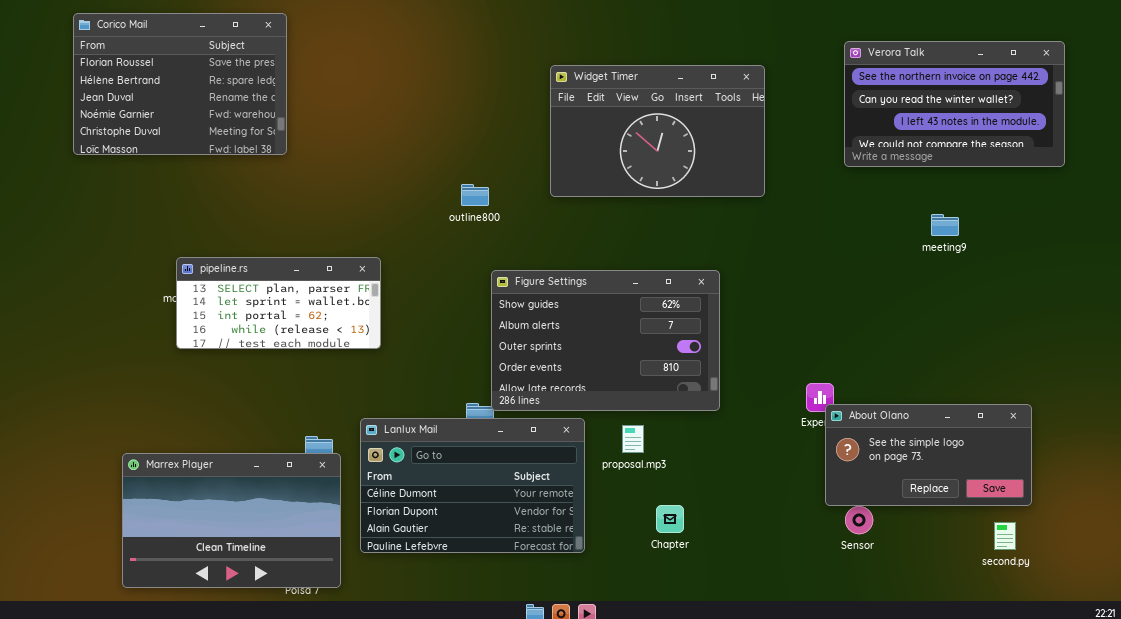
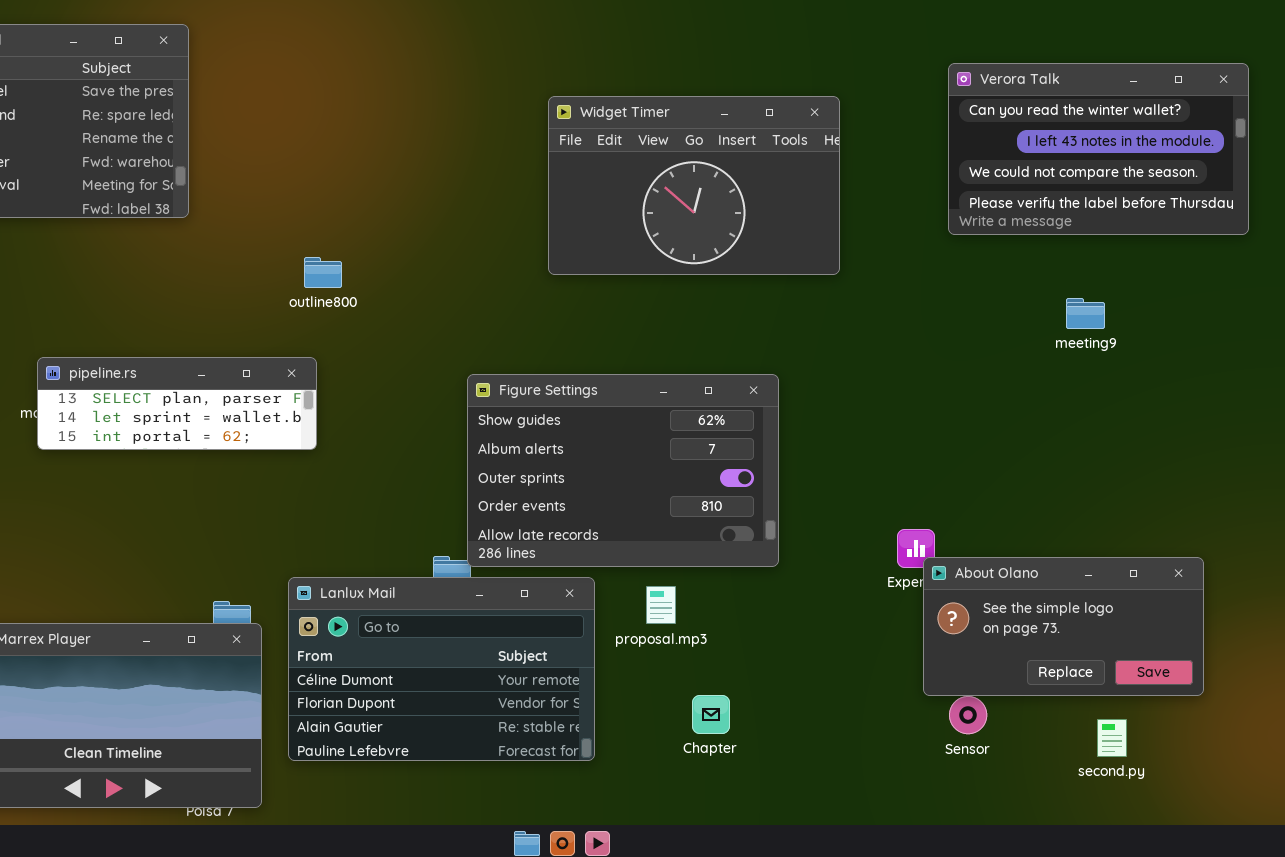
Verora Talk: [844,41,1065,167] -> [948,63,1249,235], scrolled down 1 row
outline800: [461,184,489,206] -> [304,257,342,288], moved
pipeline.rs: [176,257,381,349] -> [37,357,317,450], resized
second.py: [994,522,1016,550] -> [1097,719,1127,757], moved

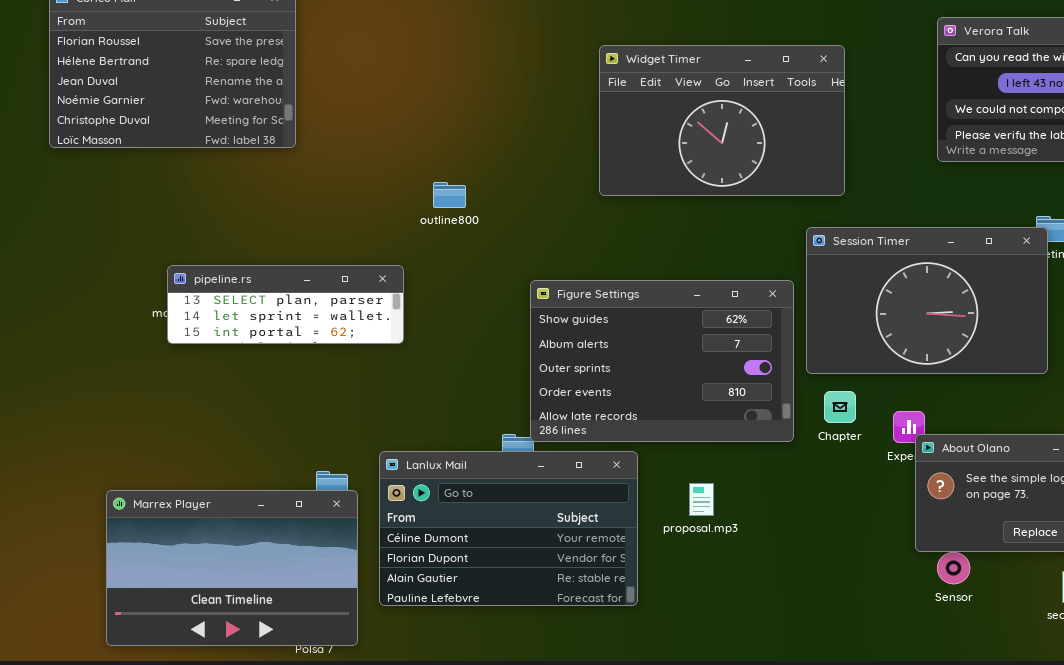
outline800: [304,257,342,288] -> [433,182,466,208], moved
Session Timer: none -> [806,227,1048,374], opened
proposal.mp3: [646,586,676,624] -> [689,483,714,516], moved
Chapter: [692,695,730,734] -> [824,391,856,423], moved

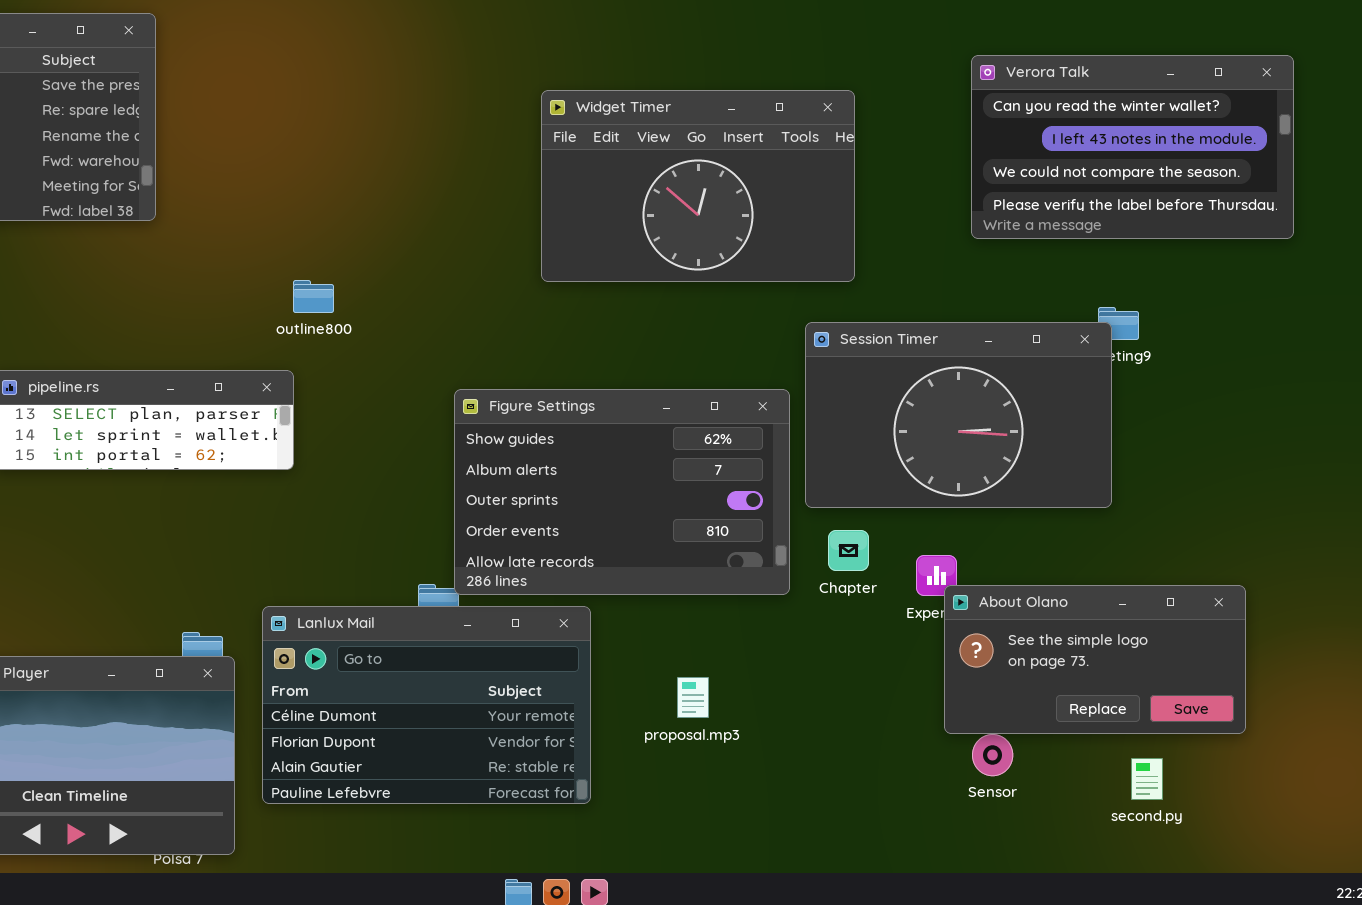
outline800: [433,182,466,208] -> [293,280,334,313], moved
proposal.mp3: [689,483,714,516] -> [677,677,709,718], moved

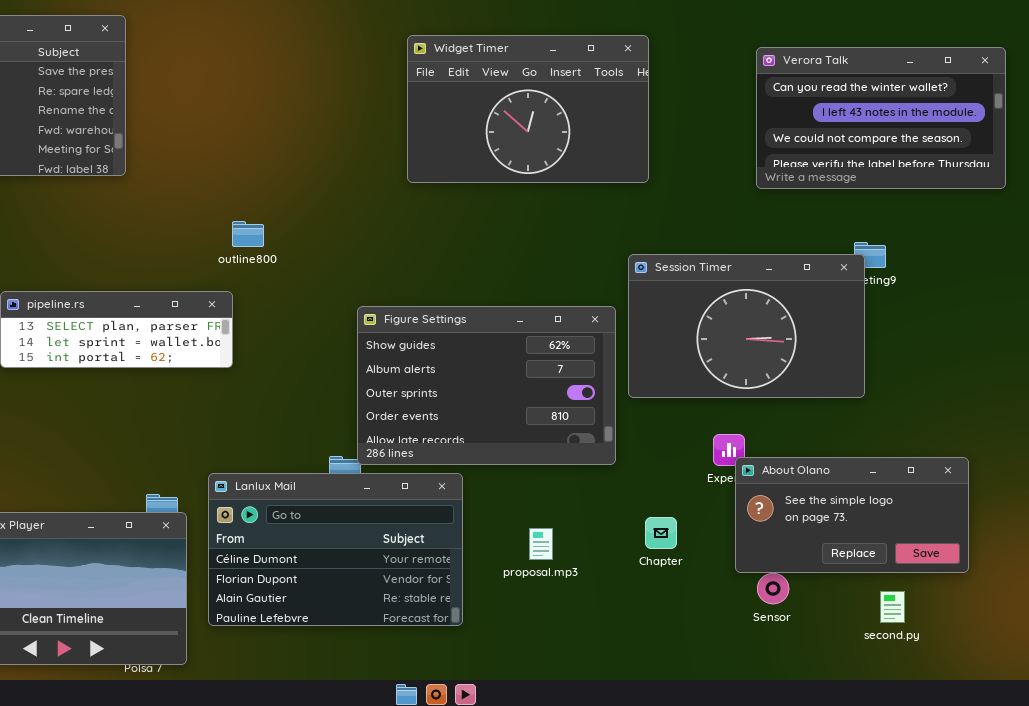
Widget Timer: [541,90,855,282] -> [407,35,649,183], moved
Chapter: [828,530,869,571] -> [645,517,677,549], moved

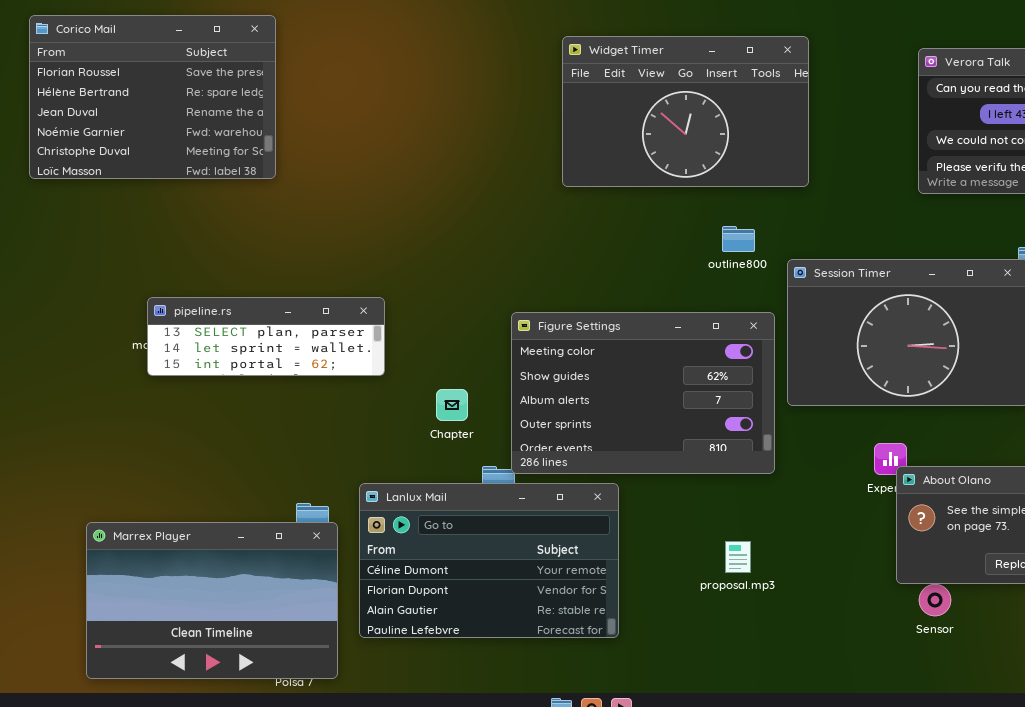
outline800: [232,221,264,247] -> [722,226,755,252], moved
Figure Settings: [357,306,616,465] -> [511,312,775,474], scrolled up 1 row
Chapter: [645,517,677,549] -> [436,389,468,421], moved
proposal.mp3: [529,528,553,560] -> [725,541,751,573], moved

